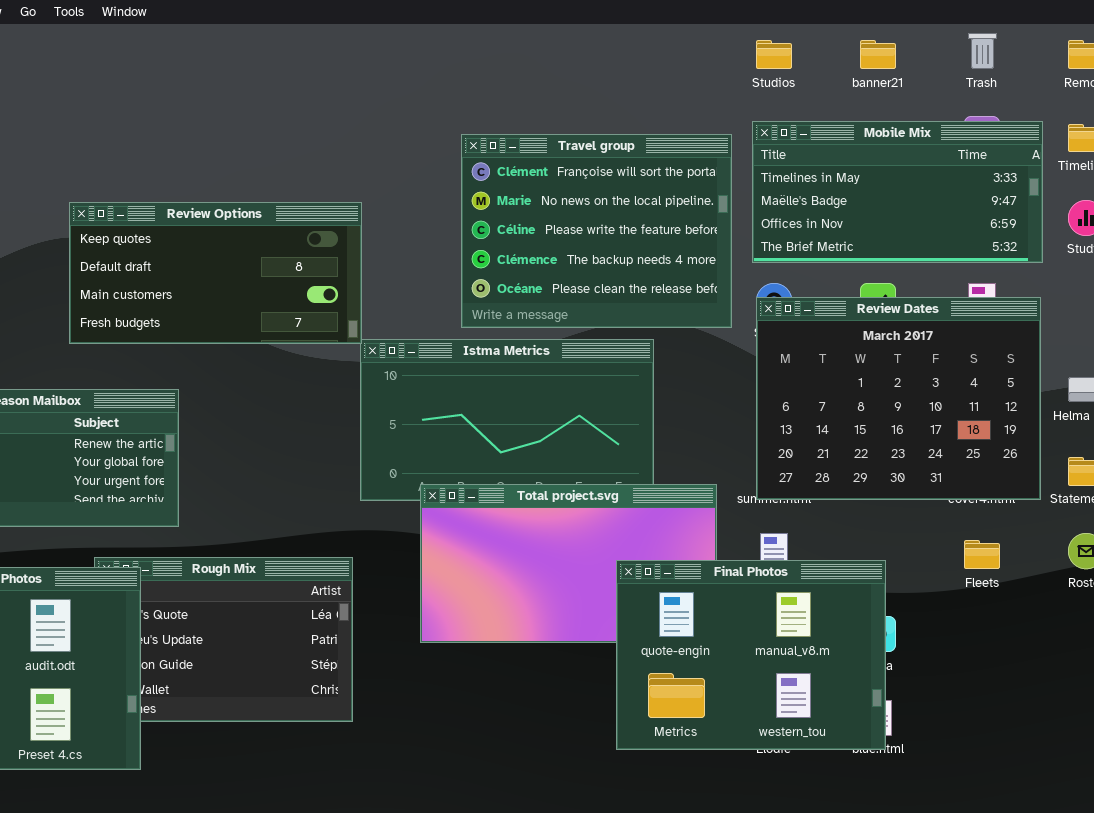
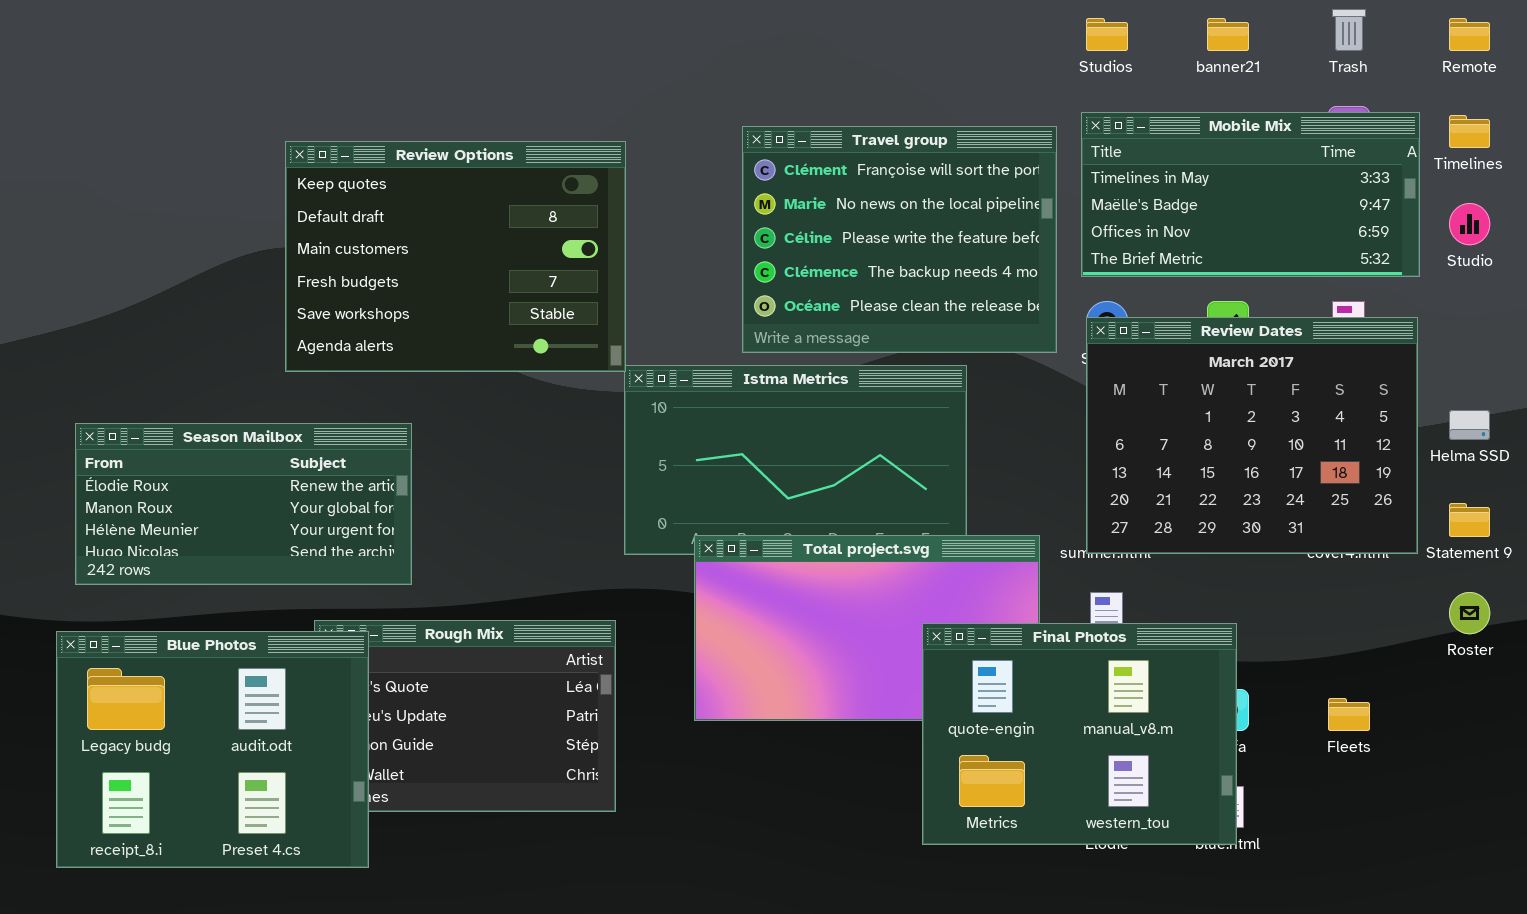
Review Options: [69,202,362,344] -> [285,141,626,372], resized
Fleets: [964,540,1000,569] -> [1328,698,1370,731], moved

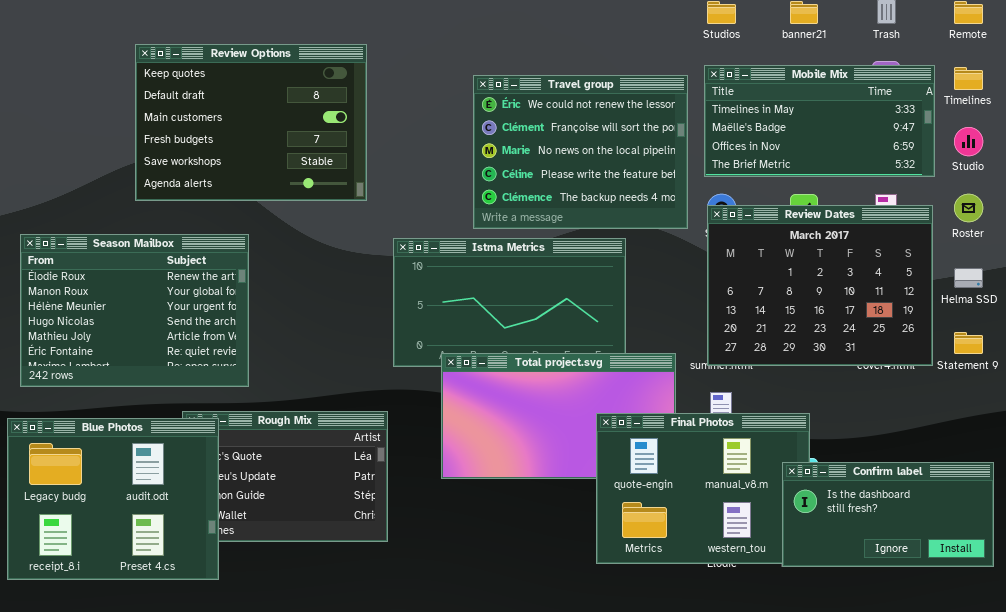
Travel group: [742,126,1057,353] -> [473,75,688,229], scrolled up 1 row
Review Options: [285,141,626,372] -> [135,44,367,201], moved
Season Mailbox: [75,423,412,585] -> [20,234,249,387], resized
Roster: [1449,592,1490,634] -> [954,194,983,222], moved
Confirm label: none -> [782,462,994,567], opened

